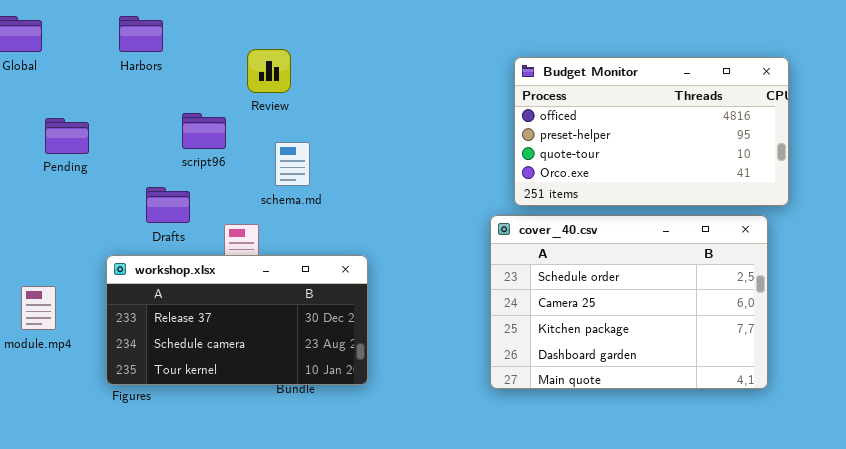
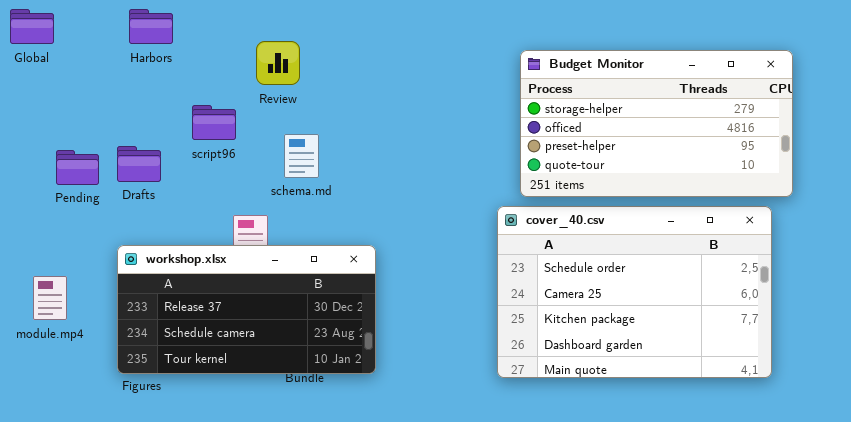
Budget Monitor: [514,57,789,206] -> [520,50,793,197], scrolled up 1 row
Pending: [45,118,89,154] -> [56,150,99,185], moved
Drafts: [146,187,190,223] -> [117,146,161,182], moved

